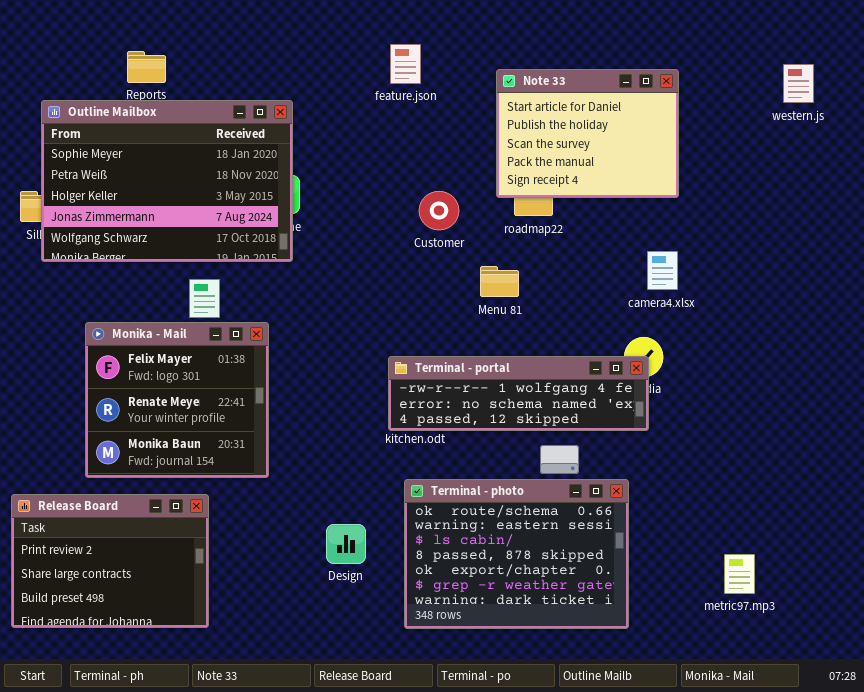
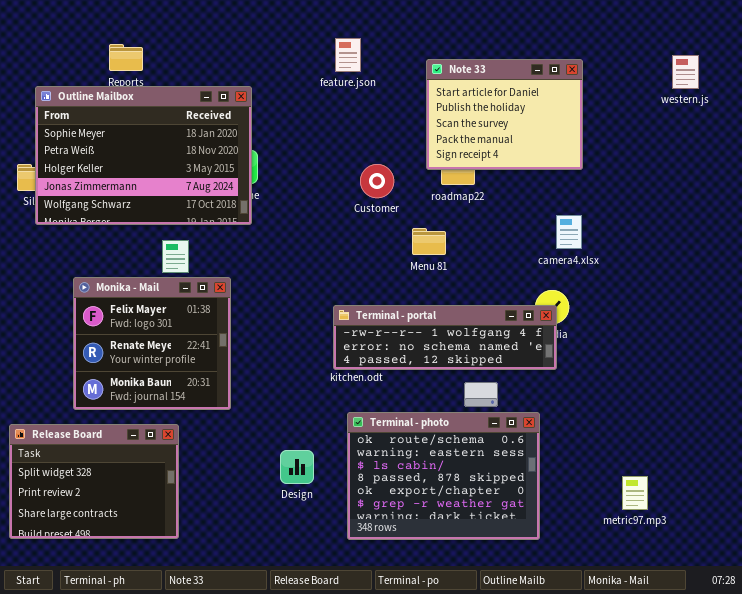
Release Board: [11,494,209,628] -> [9,424,179,539], scrolled up 1 row

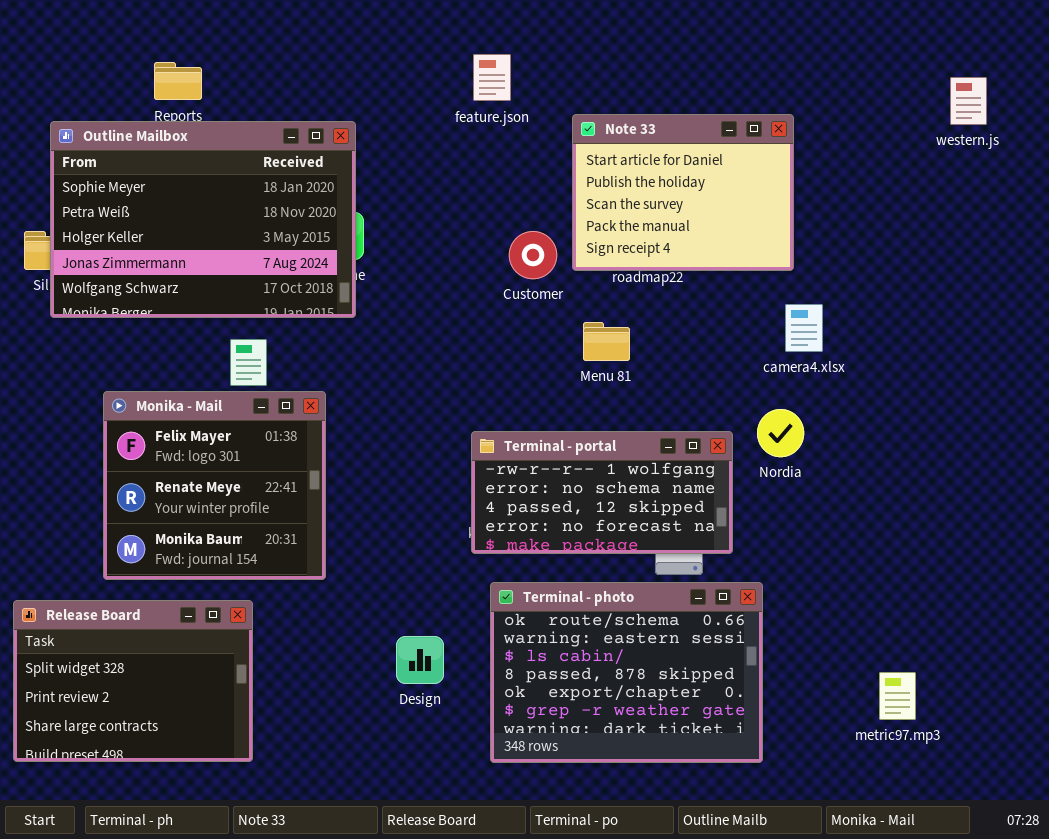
Note 33: [426,59,583,170] -> [572,114,794,271], moved
Terminal - portal: [333,305,557,370] -> [471,431,733,554], resized

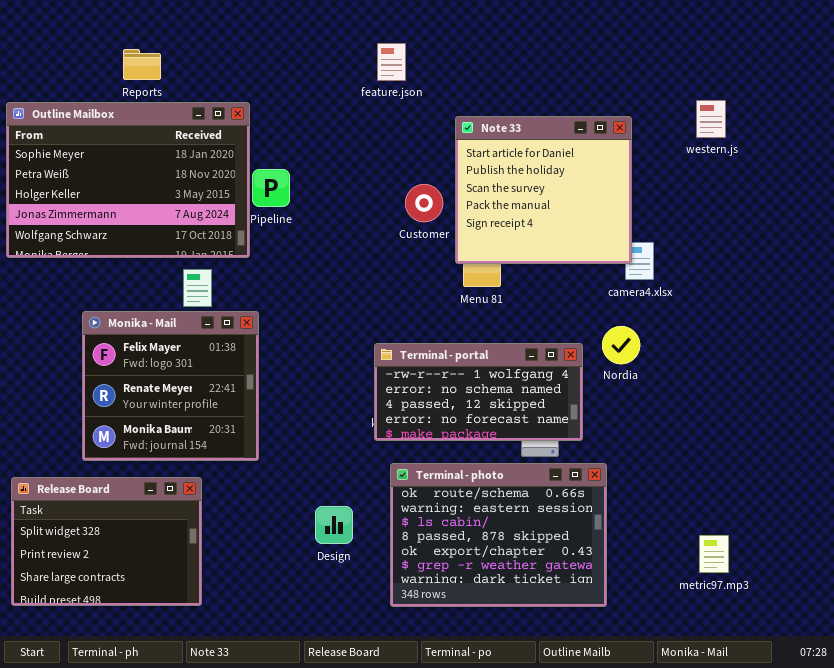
western.js: [950,77,987,125] -> [696,100,726,138], moved
Note 33: [572,114,794,271] -> [455,116,632,264], moved, resized
Outline Mailbox: [50,121,356,318] -> [6,102,250,258], moved

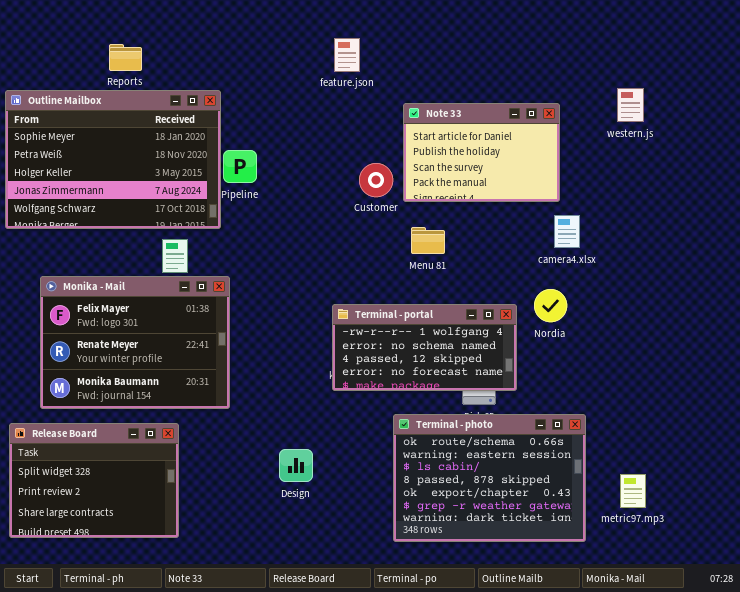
Note 33: [455,116,632,264] -> [403,103,560,202], resized
Monika - Mail: [82,311,259,461] -> [40,276,230,409], resized
Terminal - photo: [390,463,607,607] -> [393,414,586,542], moved

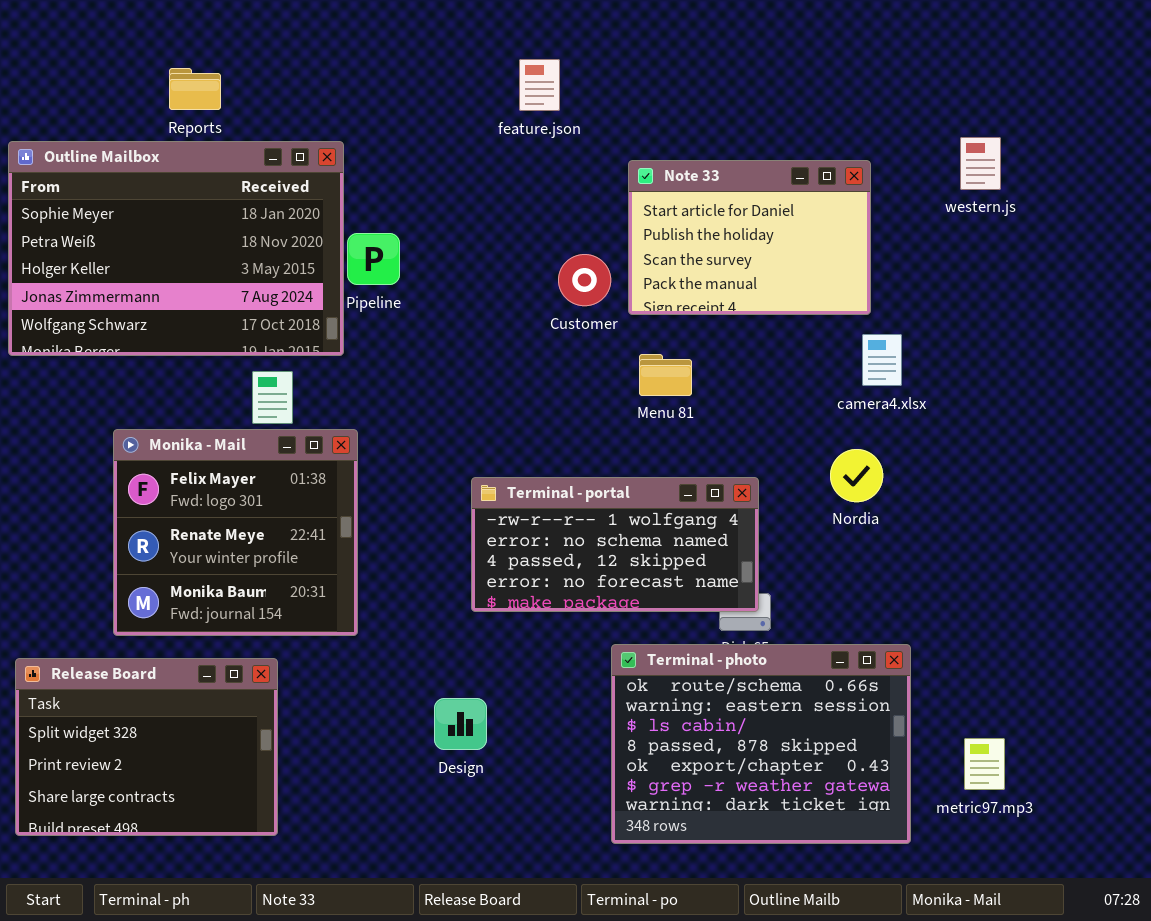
Monika - Mail: [40,276,230,409] -> [113,429,358,636], resized
Terminal - portal: [332,304,517,391] -> [471,477,759,612], moved

